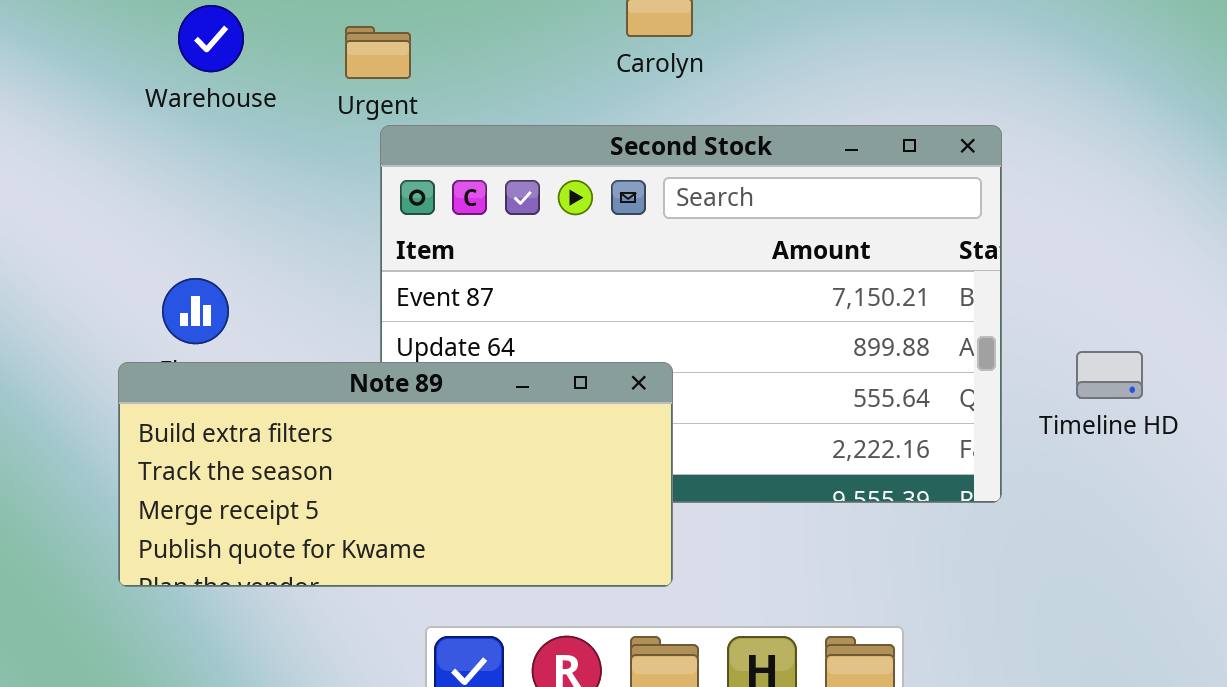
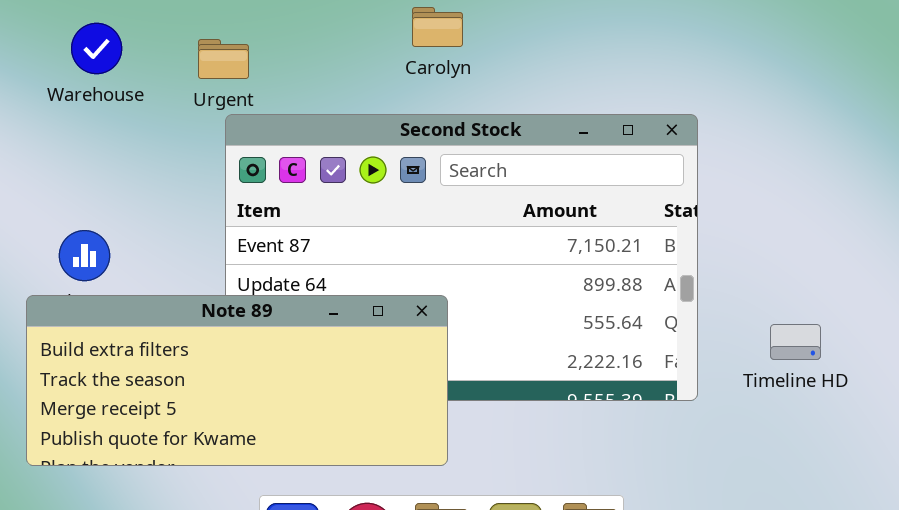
Timeline HD: [1076,351,1143,399] -> [770,324,821,360], moved

